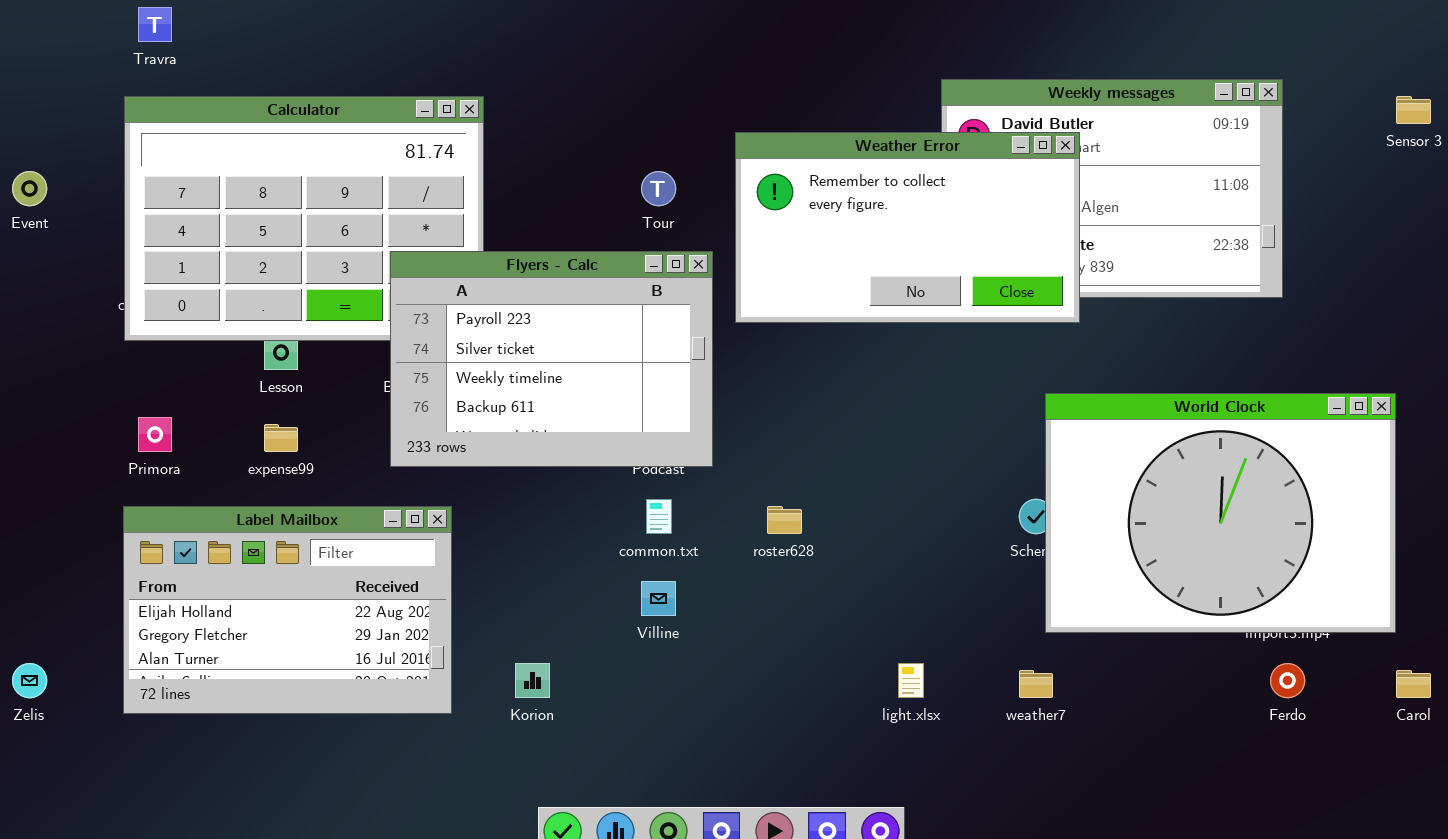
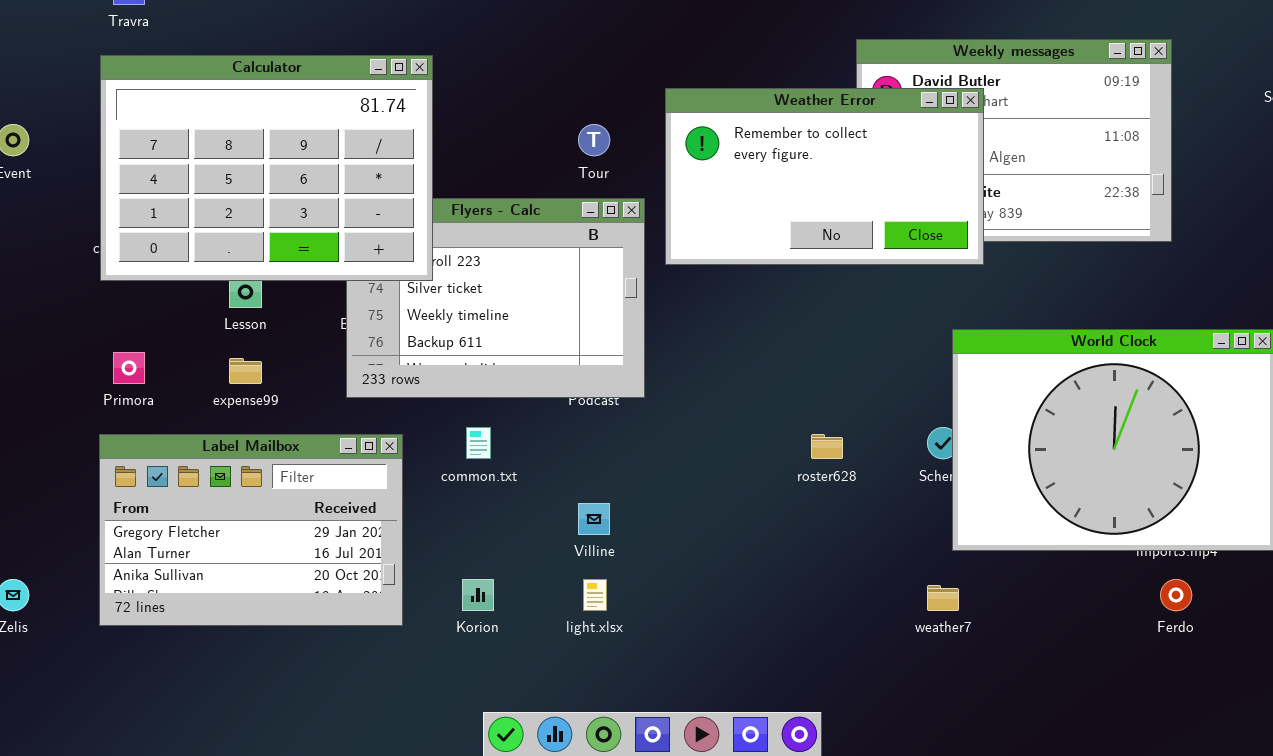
Calculator: [124,96,484,341] -> [100,55,433,281], raised
common.txt: [646,499,672,534] -> [466,427,491,459], moved
Label Mailbox: [123,506,452,714] -> [99,434,403,626], scrolled down 1 row
roster628: [767,506,802,534] -> [811,434,843,459], moved
light.xlsx: [898,663,924,698] -> [583,579,607,611], moved

